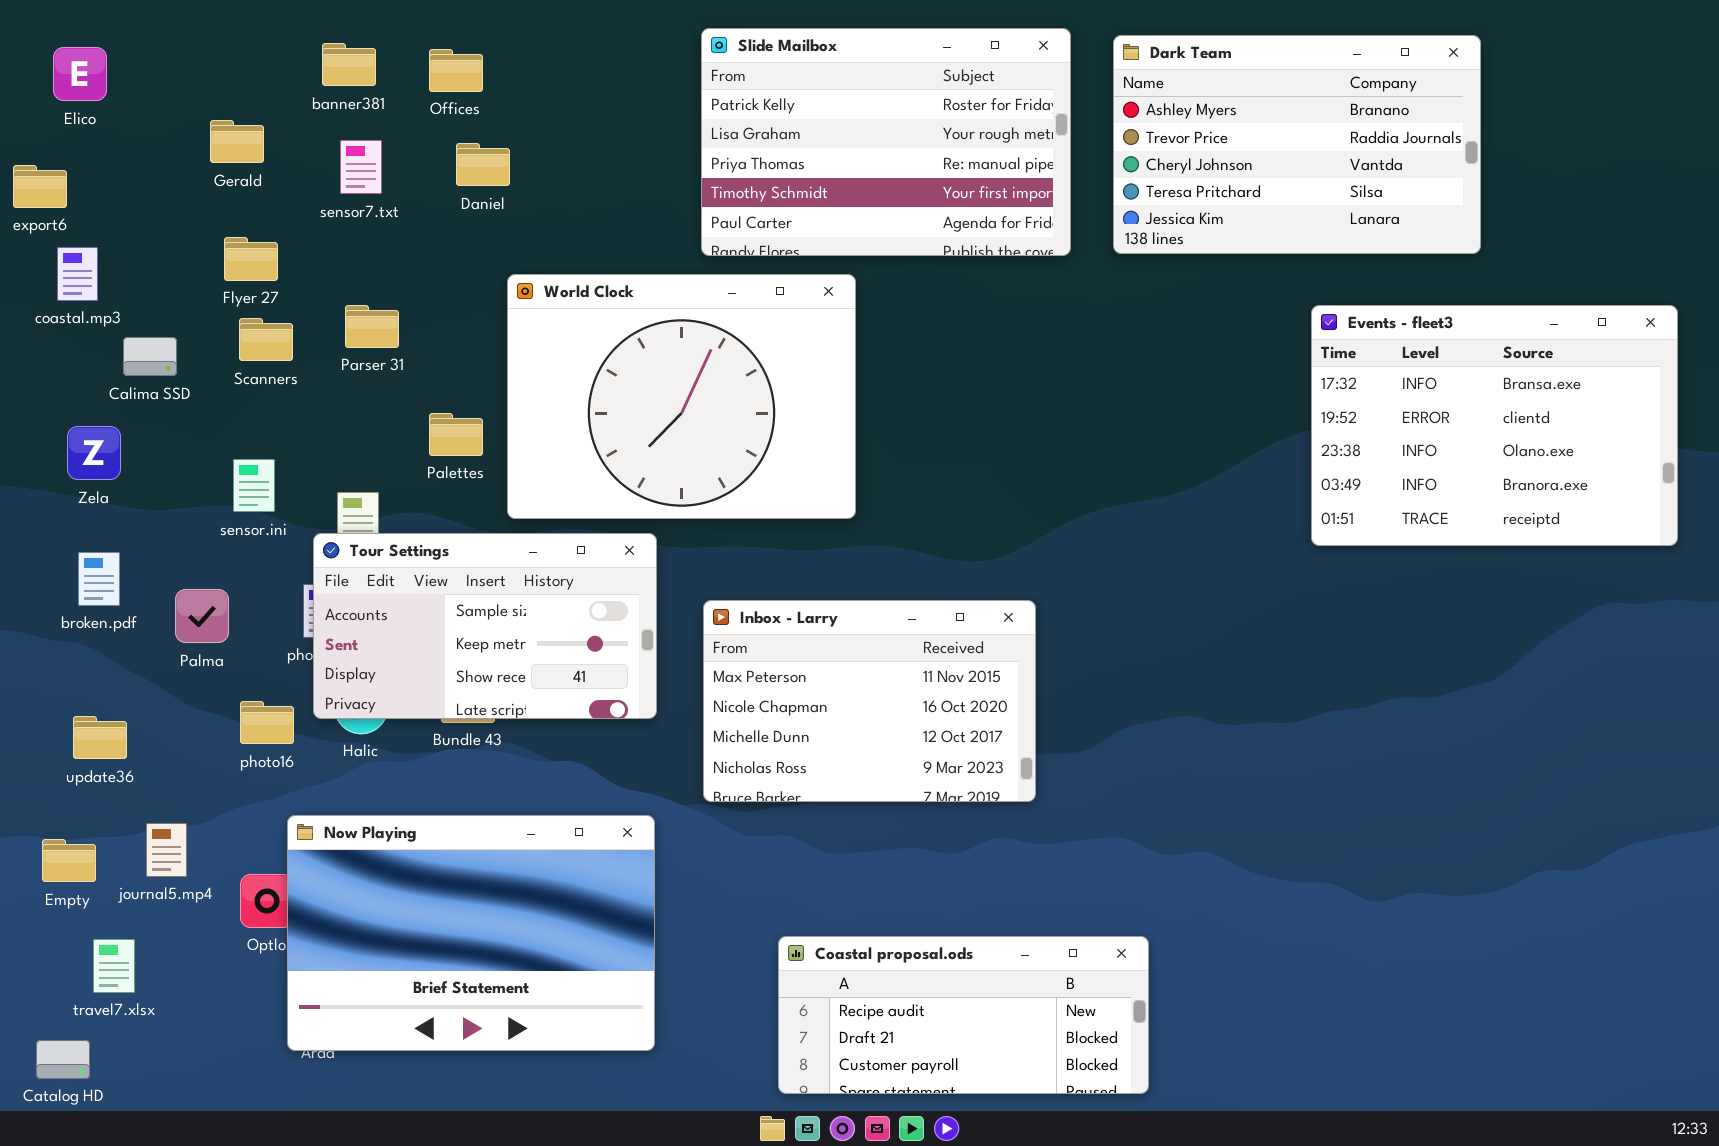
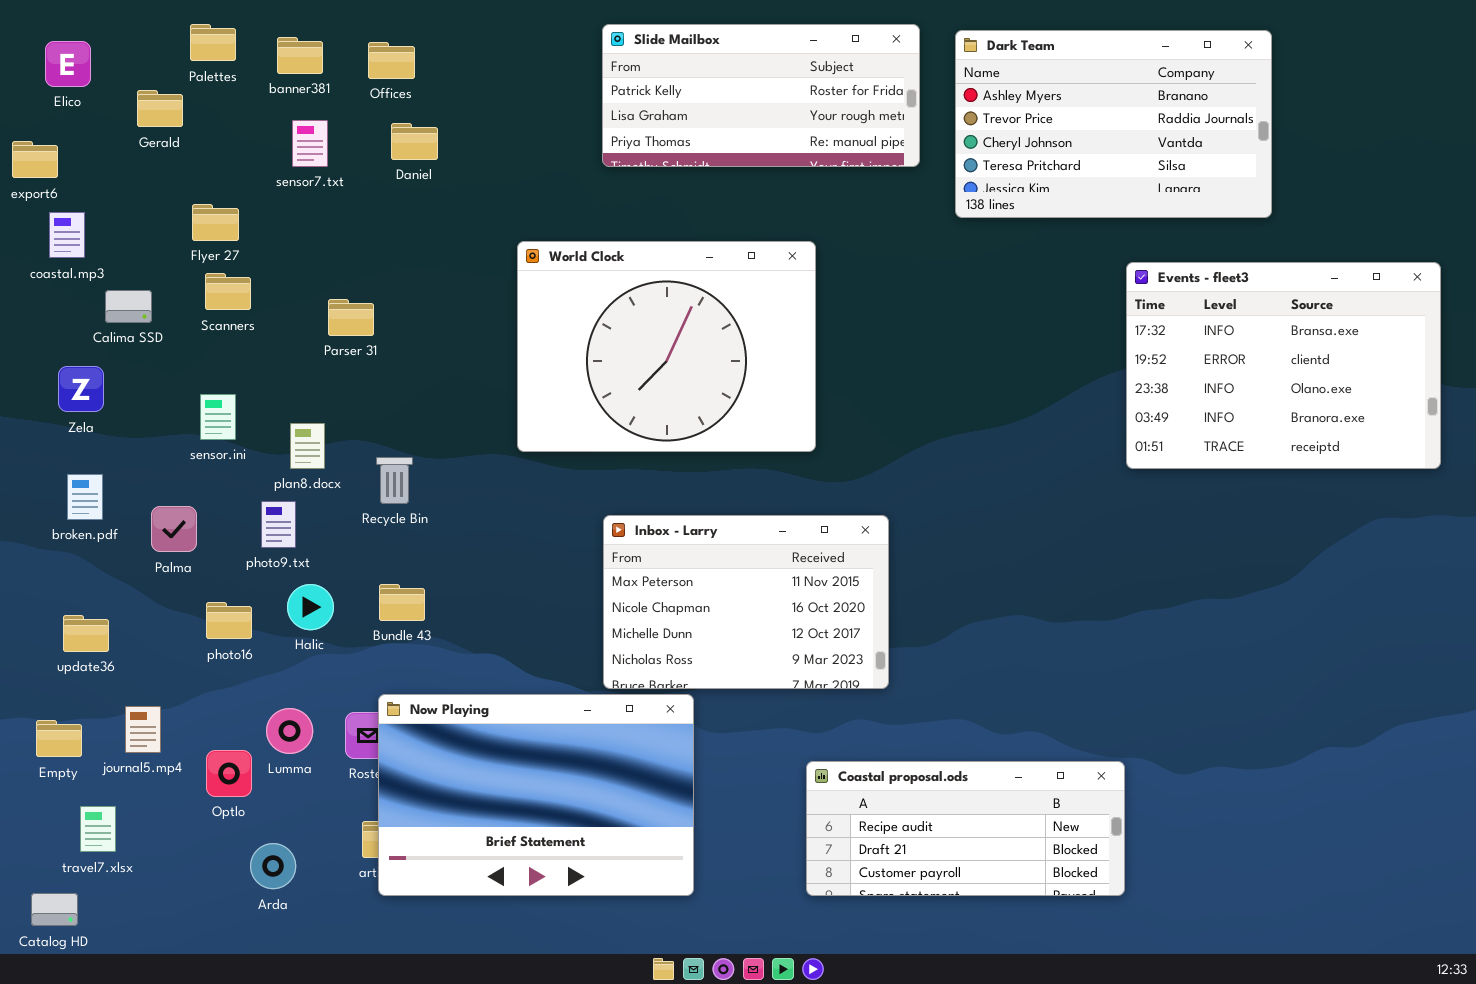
Slide Mailbox: [701,28,1071,256] -> [602,24,920,167], resized
Gerald: [210,120,264,163] -> [137,90,183,127], moved
World Clock: [507,274,856,519] -> [517,241,816,452], moved
Parser 31: [345,305,399,348] -> [328,299,374,336], moved
Palettes: [429,413,483,456] -> [190,24,236,61], moved
Tour Settings: [313,533,657,719] -> none, closed
Now Playing: [287,815,655,1051] -> [378,694,694,896], moved
Coastal proposal.ods: [778,936,1149,1094] -> [806,761,1125,896], moved

